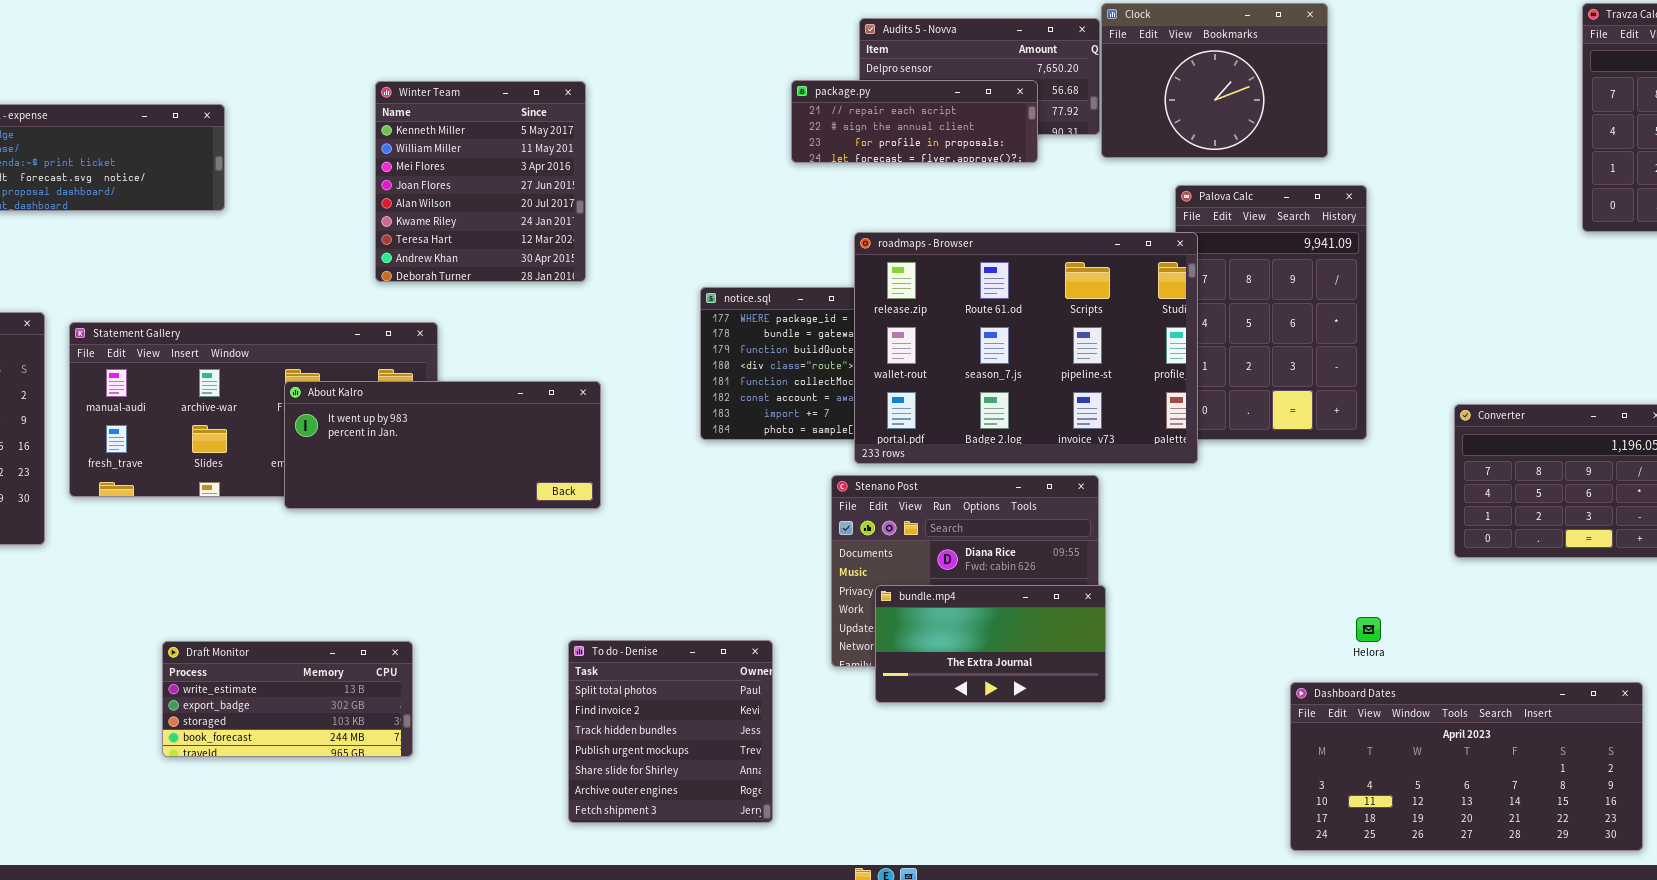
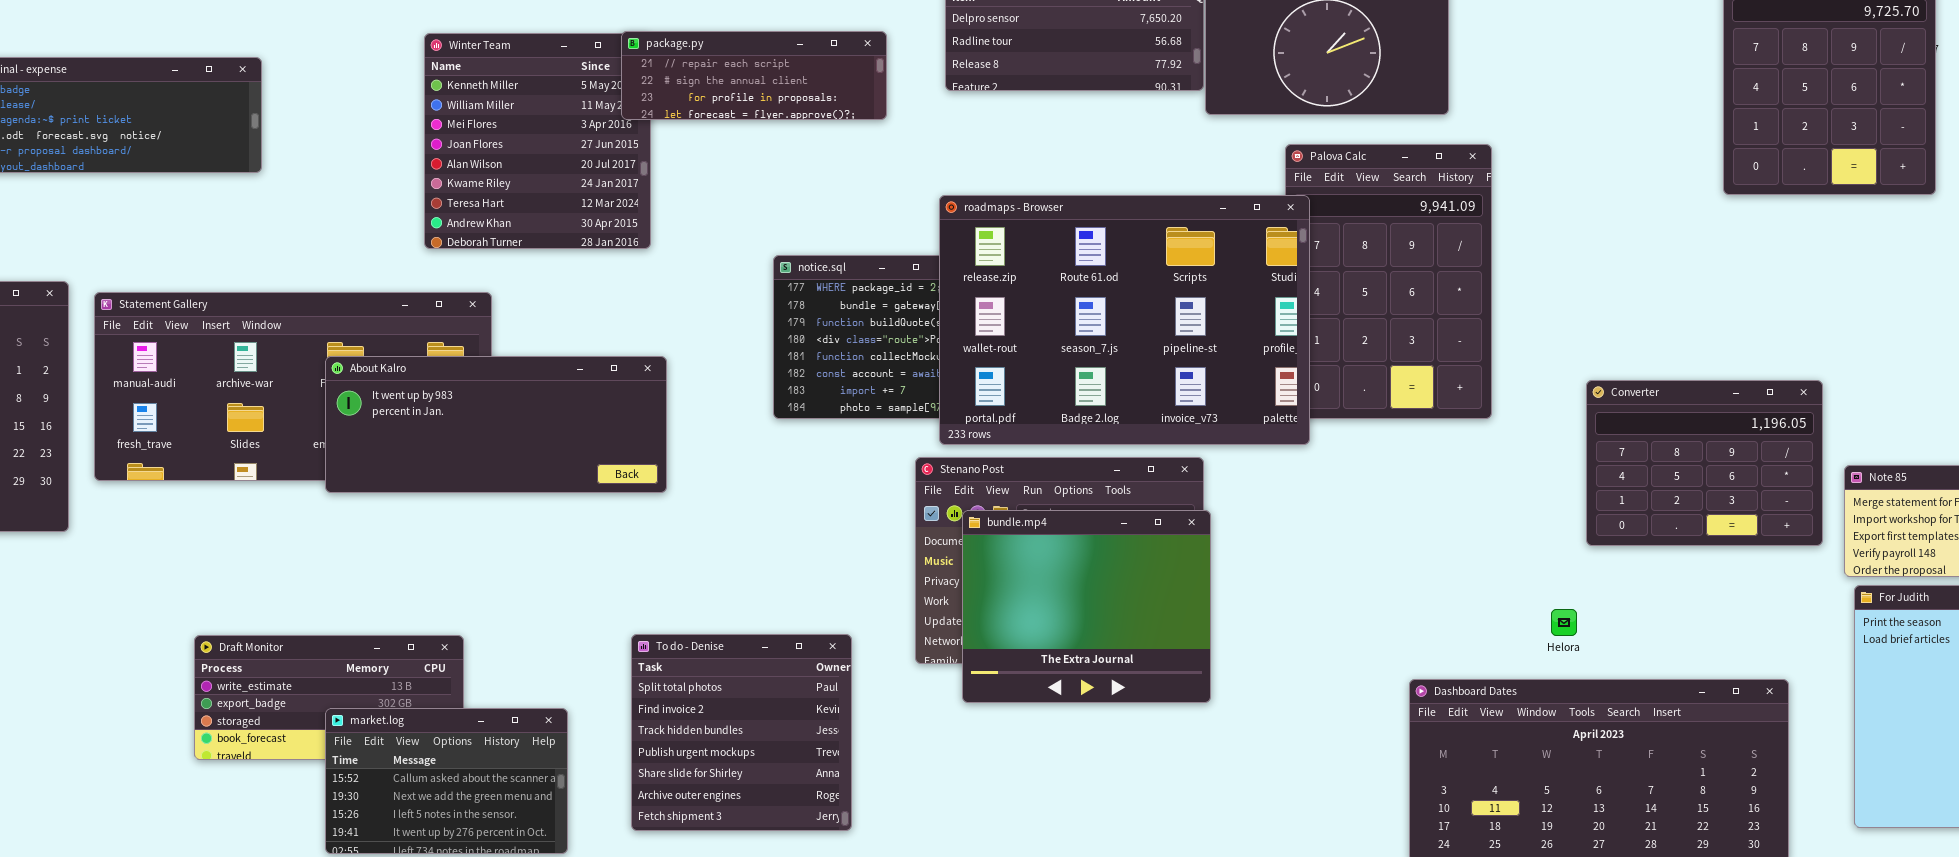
package.py: [791,80,1038,163] -> [621,31,887,120], moved
bundle.mp4: [875,585,1106,703] -> [962,510,1211,703], resized
Helora: [1356,617,1381,642] -> [1551,609,1577,636], moved
market.log: none -> [325,708,568,854], opened

